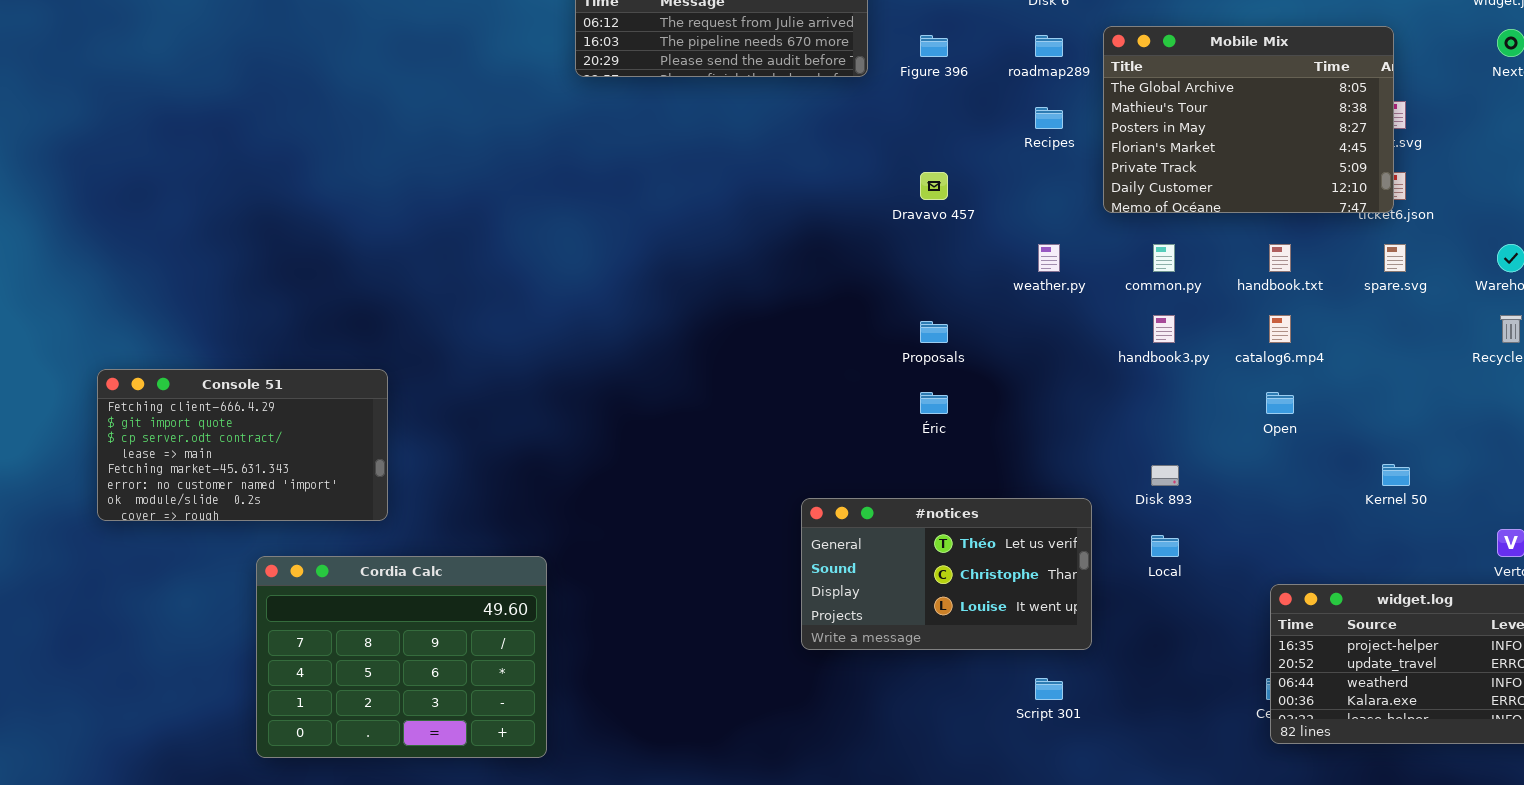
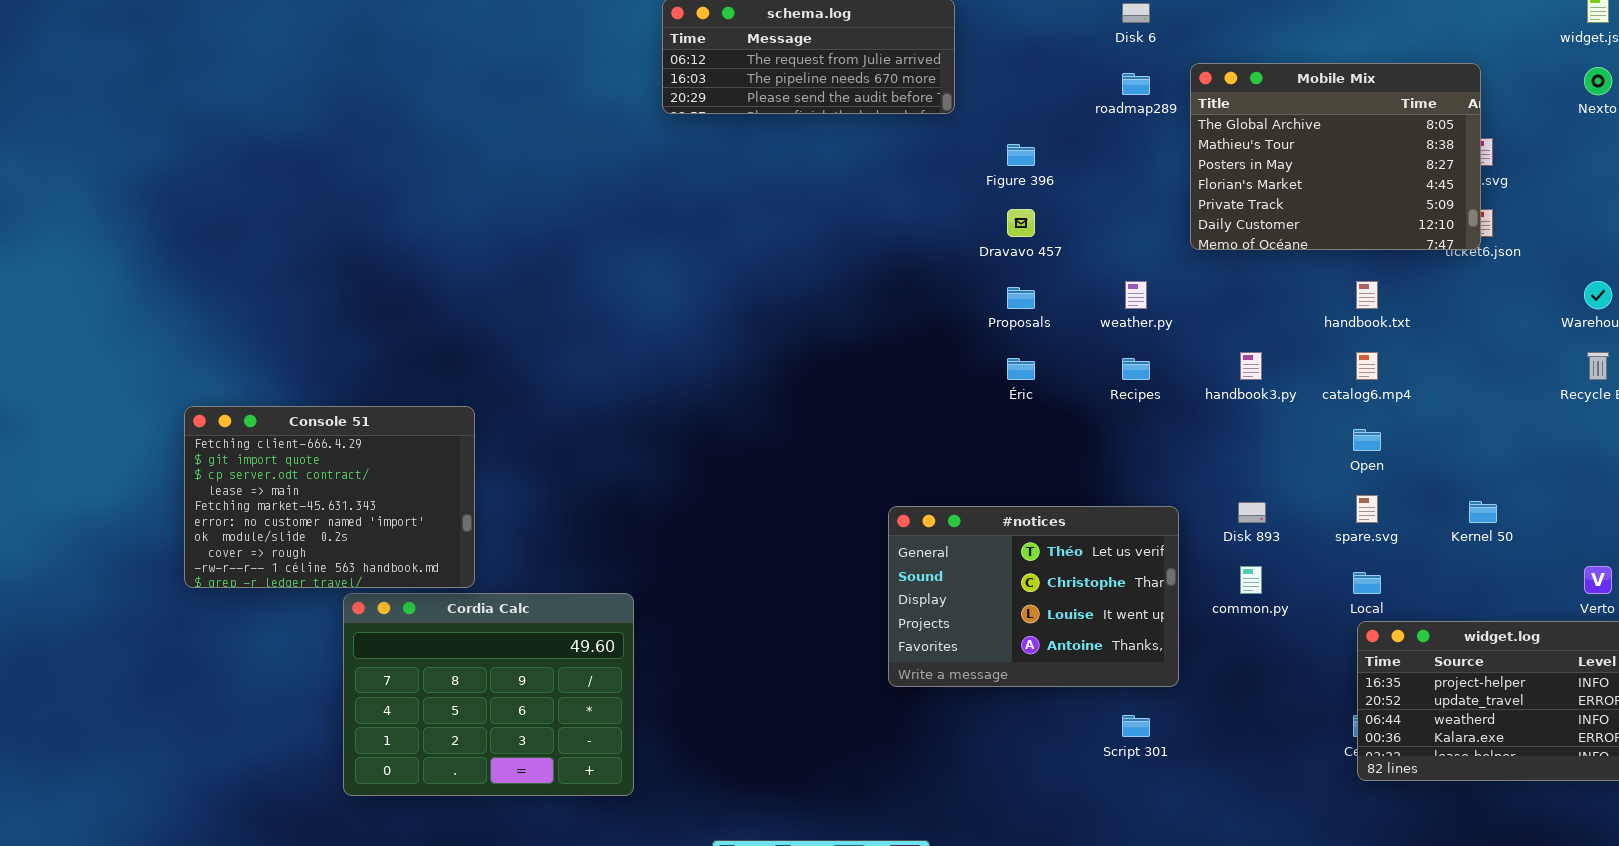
Figure 396: [920,35,948,57] -> [1007,144,1035,166], moved
Recipes: [1035,107,1063,129] -> [1122,358,1150,380], moved
common.py: [1153,244,1175,272] -> [1240,566,1262,594], moved
spare.svg: [1384,244,1406,272] -> [1356,495,1378,523], moved
Proposals: [920,321,948,343] -> [1007,287,1035,309], moved
Console 51: [97,369,388,521] -> [184,406,475,588], resized
Éric: [920,392,948,414] -> [1007,358,1035,380], moved
#notices: [801,498,1092,650] -> [888,506,1179,687], resized
Local: [1151,535,1179,557] -> [1353,572,1381,594], moved

